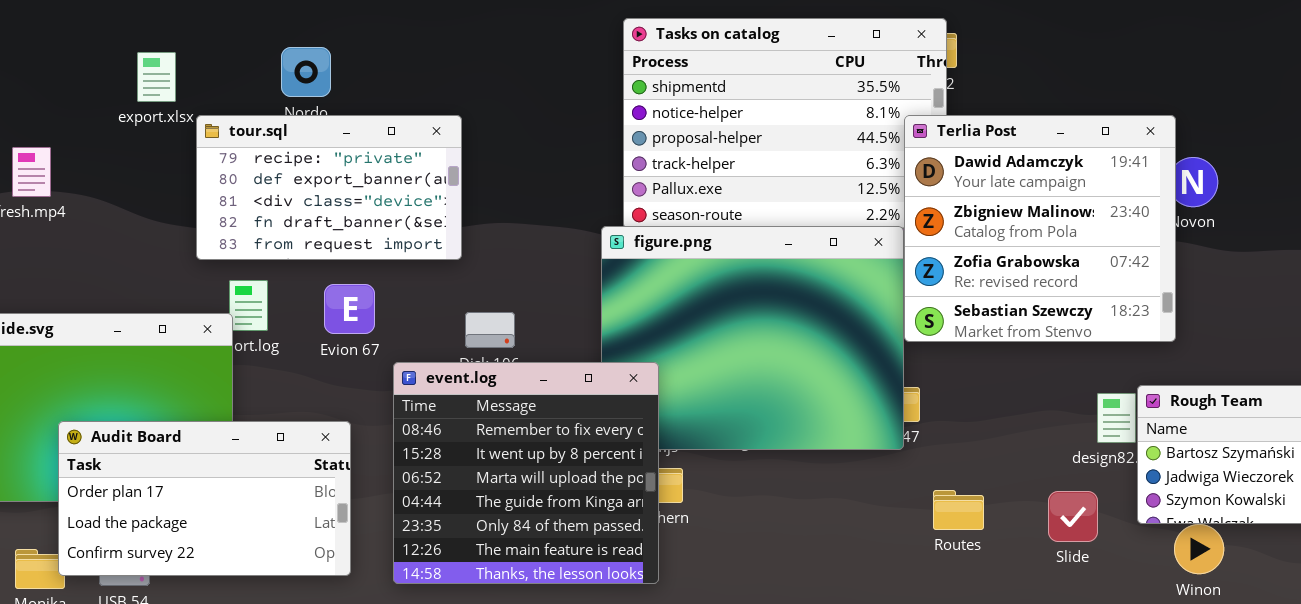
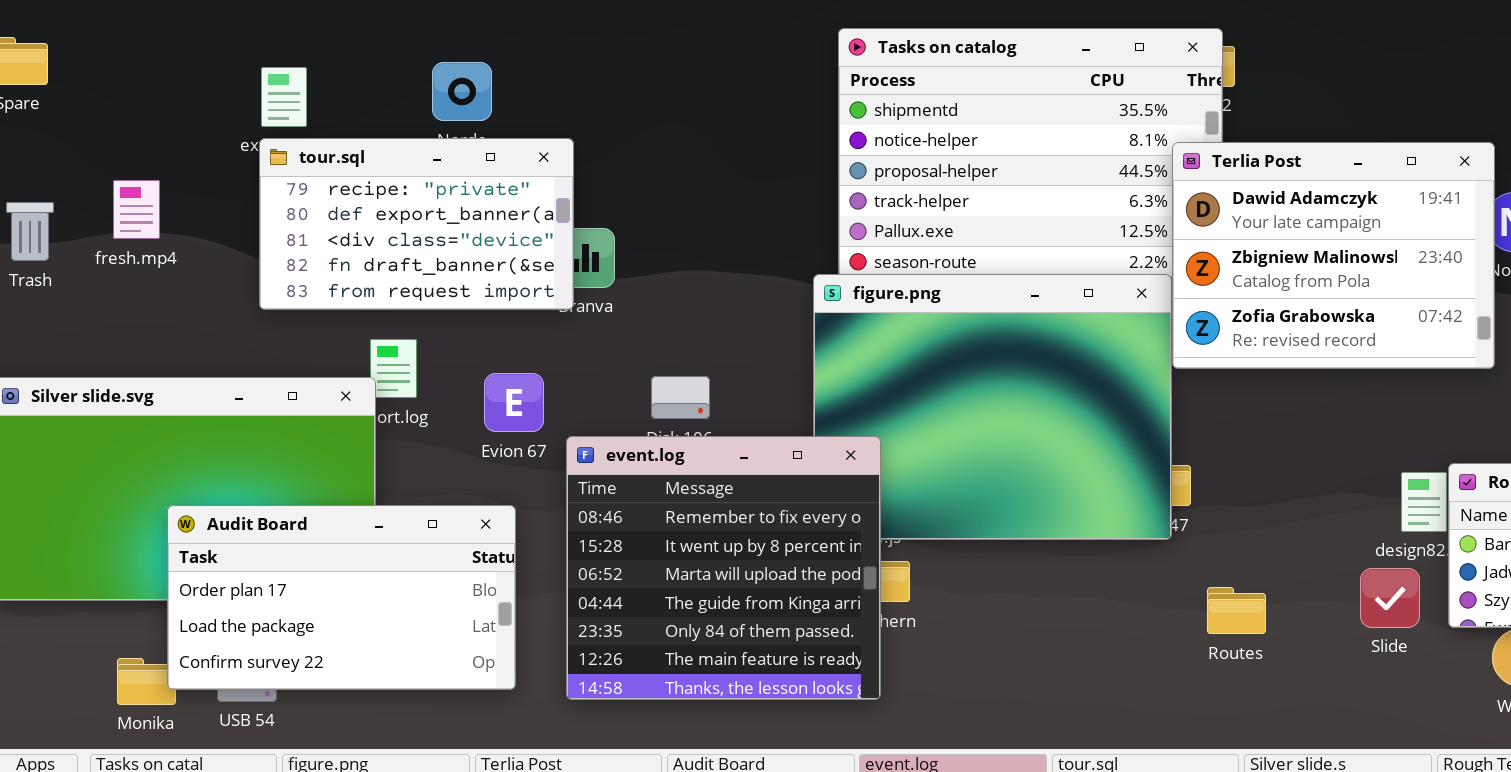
tour.sql: [196,115,462,260] -> [259,138,574,310], moved
Terlia Post: [904,115,1176,342] -> [1172,142,1495,369], resized
Evion 67: [324,284,375,334] -> [484,373,544,432], moved
Slide: [1048,491,1098,542] -> [1360,568,1420,628], moved

